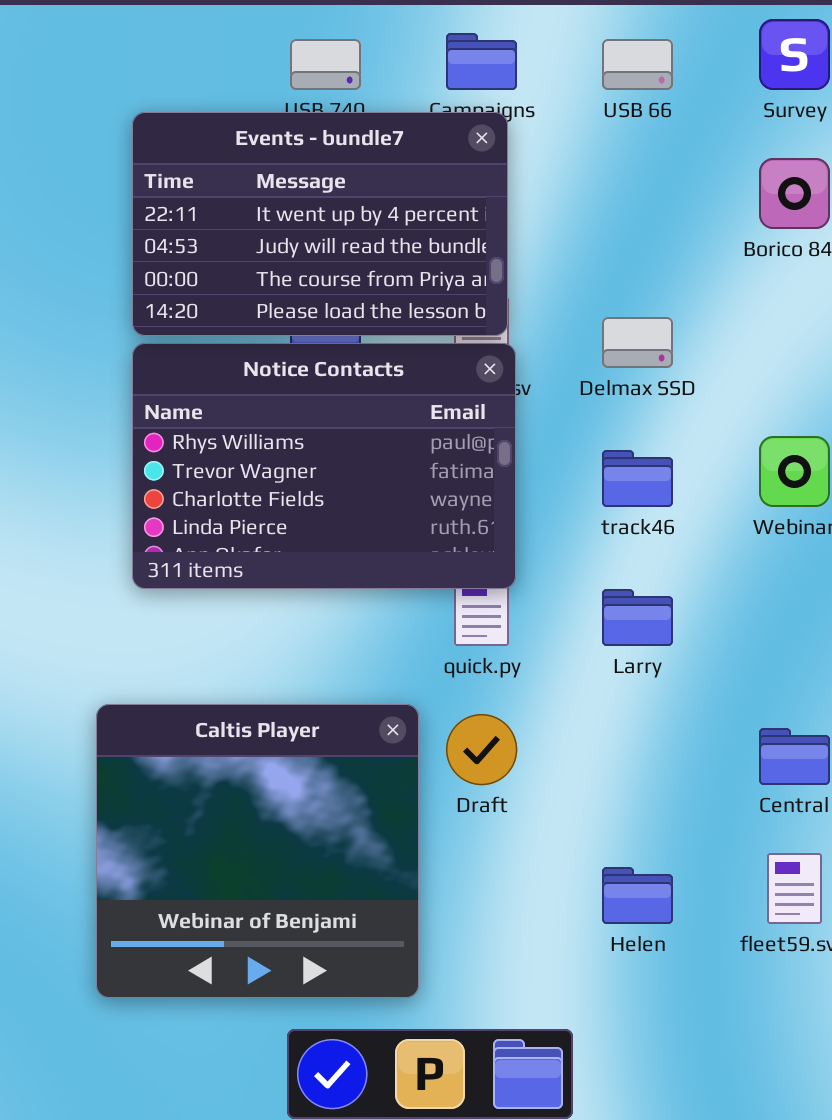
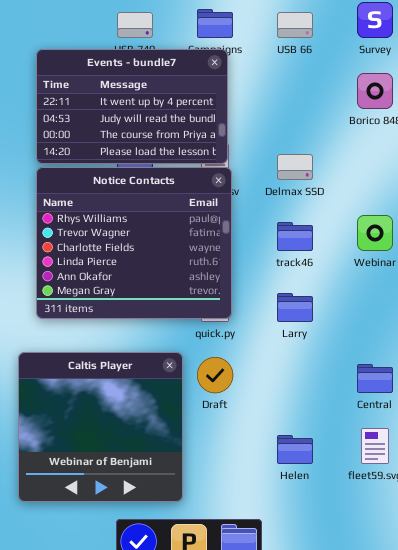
Notice Contacts: [132,343,516,589] -> [36,167,232,319], resized

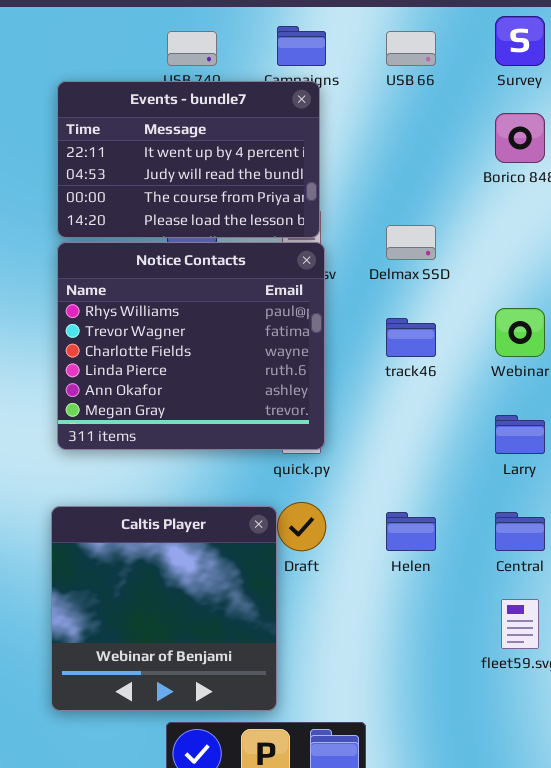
Larry: [277,293,313,322] -> [495,415,545,454], moved
Caltis Player: [18,352,183,502] -> [51,506,277,711], moved
Helen: [277,435,313,464] -> [386,512,436,551], moved

